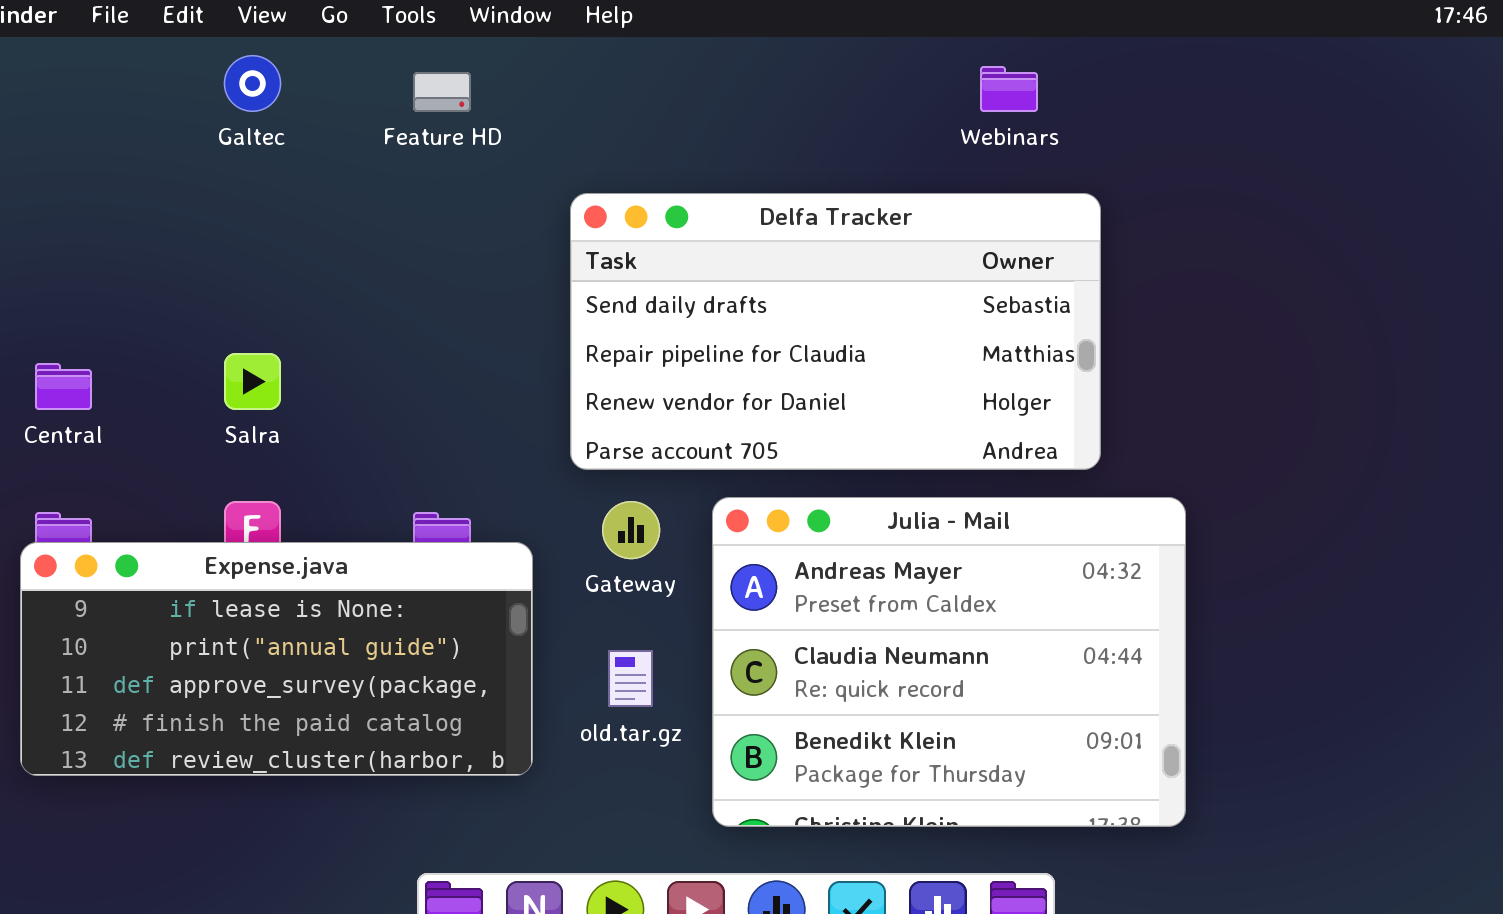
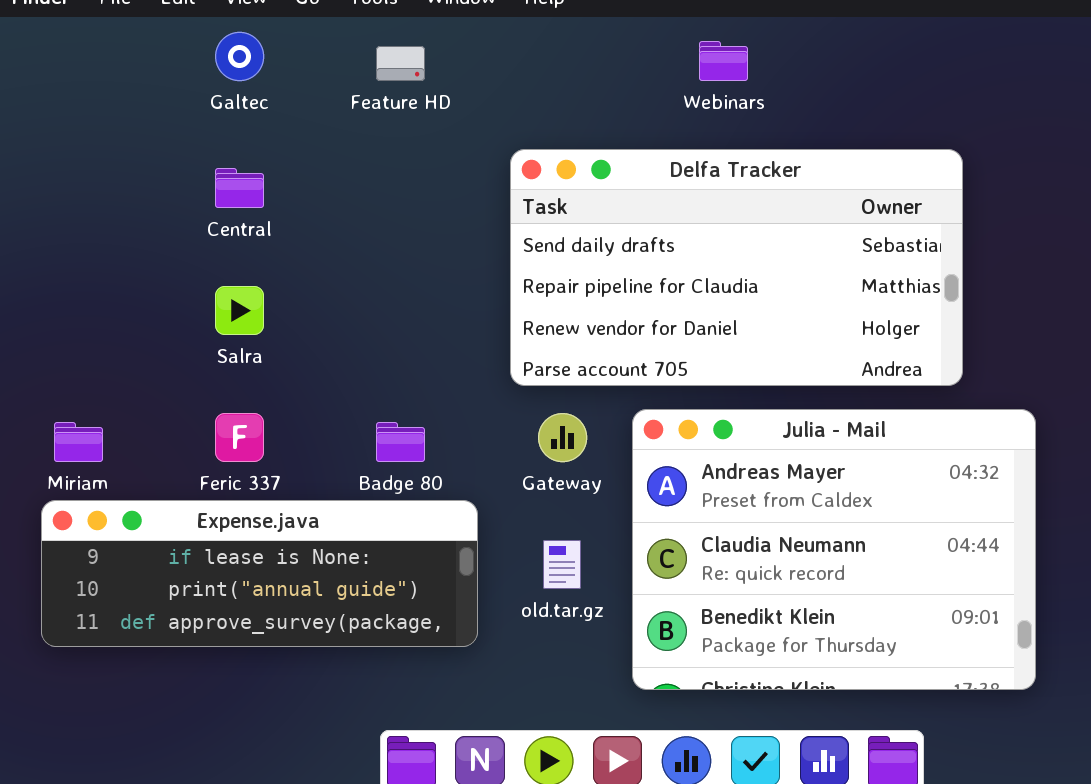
Webinars: [980,66,1038,112] -> [699,41,748,81], moved
Central: [35,363,92,410] -> [215,168,264,208], moved
Expense.java: [20,542,533,776] -> [41,500,478,647], resized

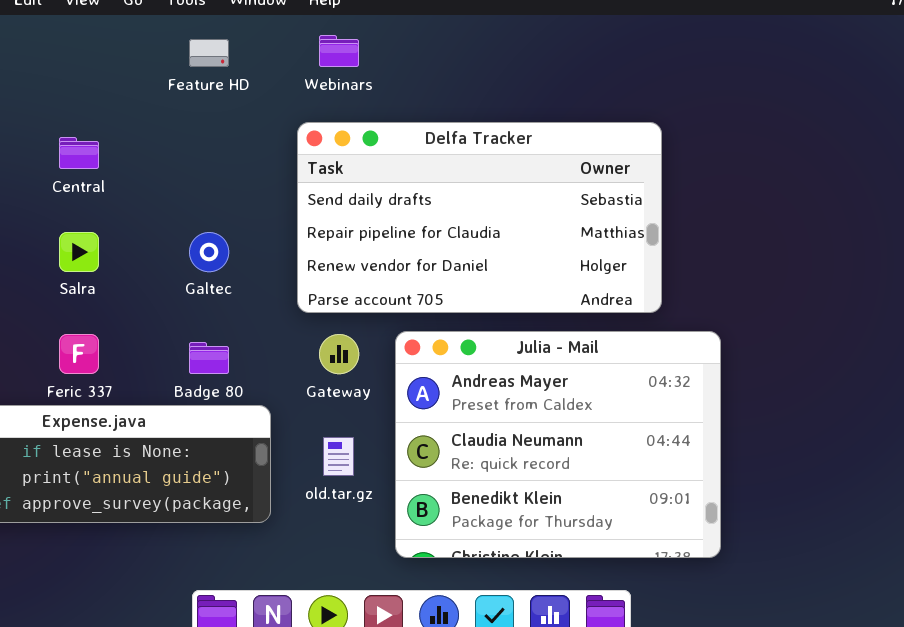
Galtec: [215,32,264,81] -> [189,232,229,272], moved
Webinars: [699,41,748,81] -> [319,35,359,67], moved

